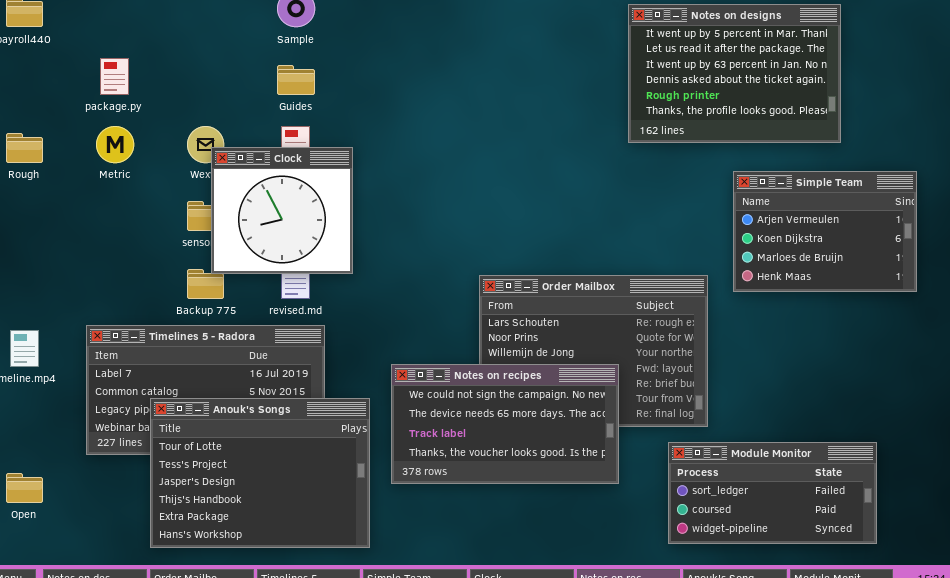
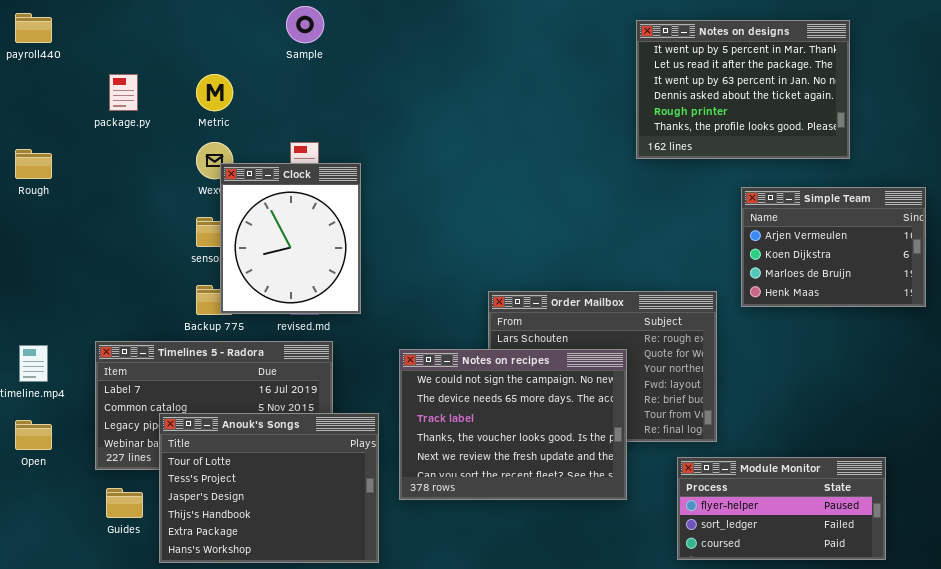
Guides: [277,65,315,95] -> [106,488,143,518], moved
Metric: [96,126,134,163] -> [196,74,233,111], moved
Clock: [211,147,353,274] -> [220,163,361,314], resized
Notes on recipes: [391,364,619,484] -> [399,349,627,500], resized
Module Monitor: [668,442,877,544] -> [677,457,886,560], scrolled up 1 row
Open: [6,473,43,503] -> [15,420,52,450], moved

